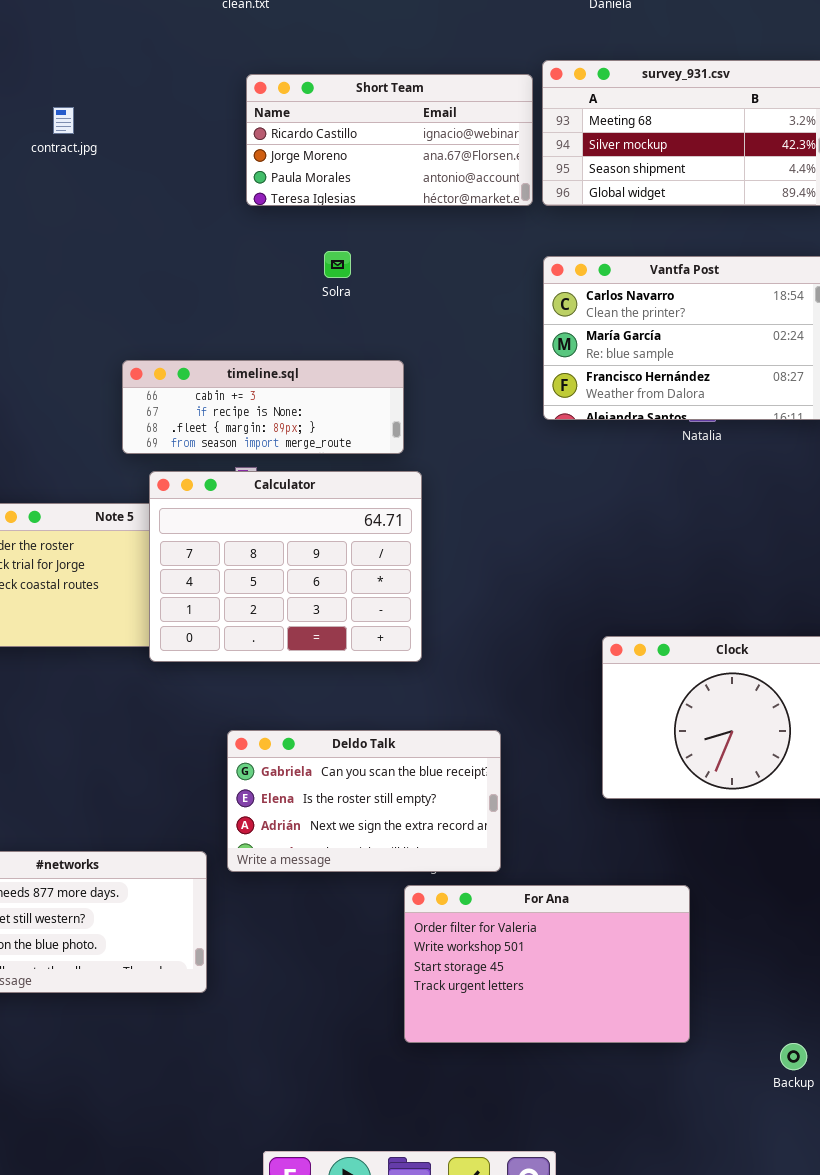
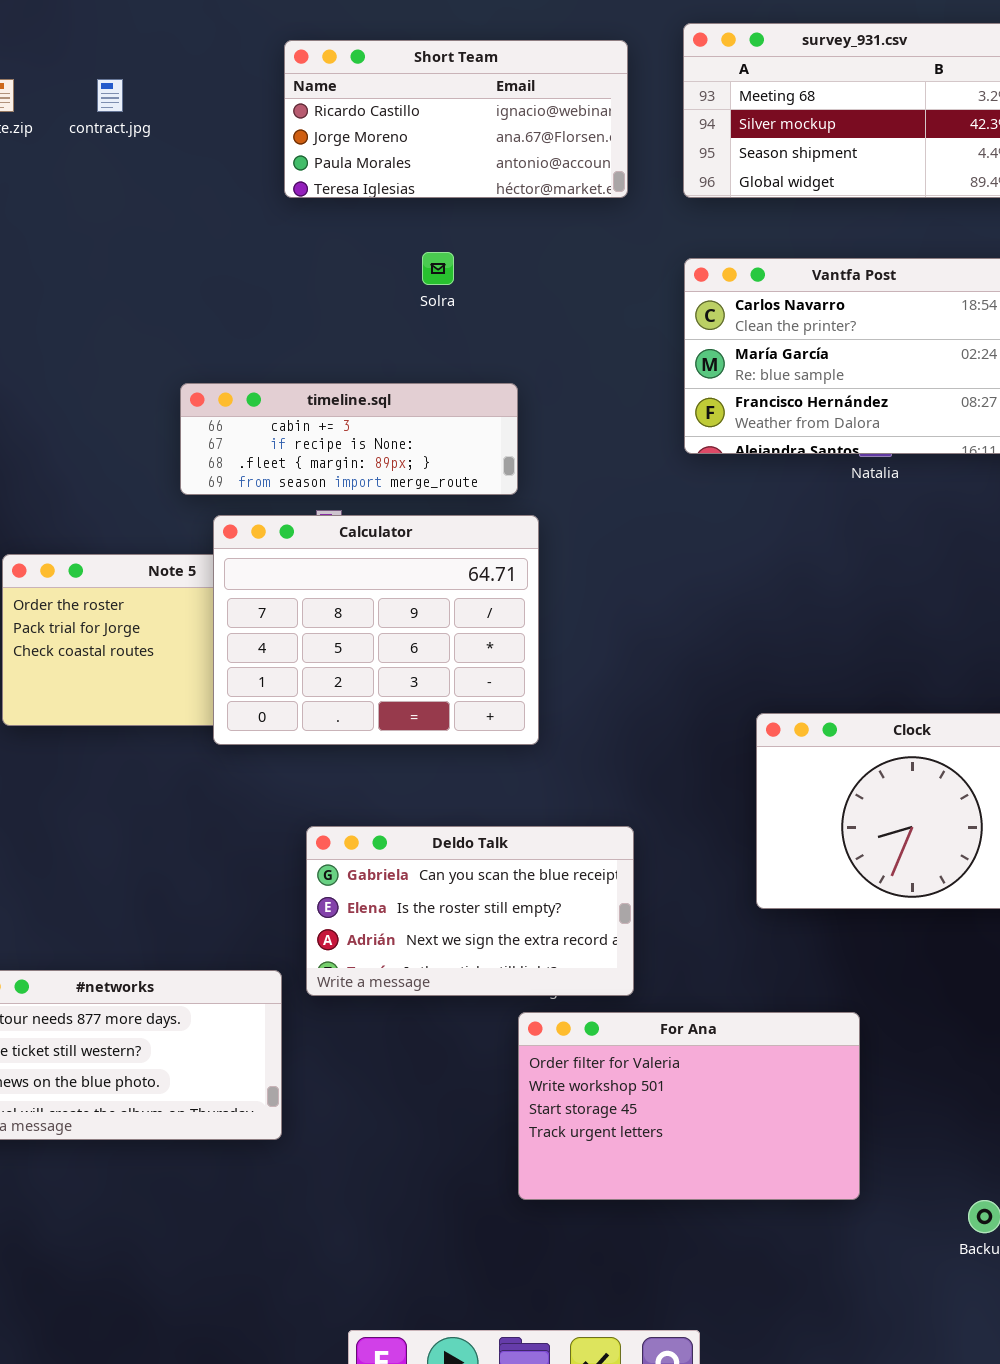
Short Team: [246,74,533,206] -> [284,40,628,198], moved

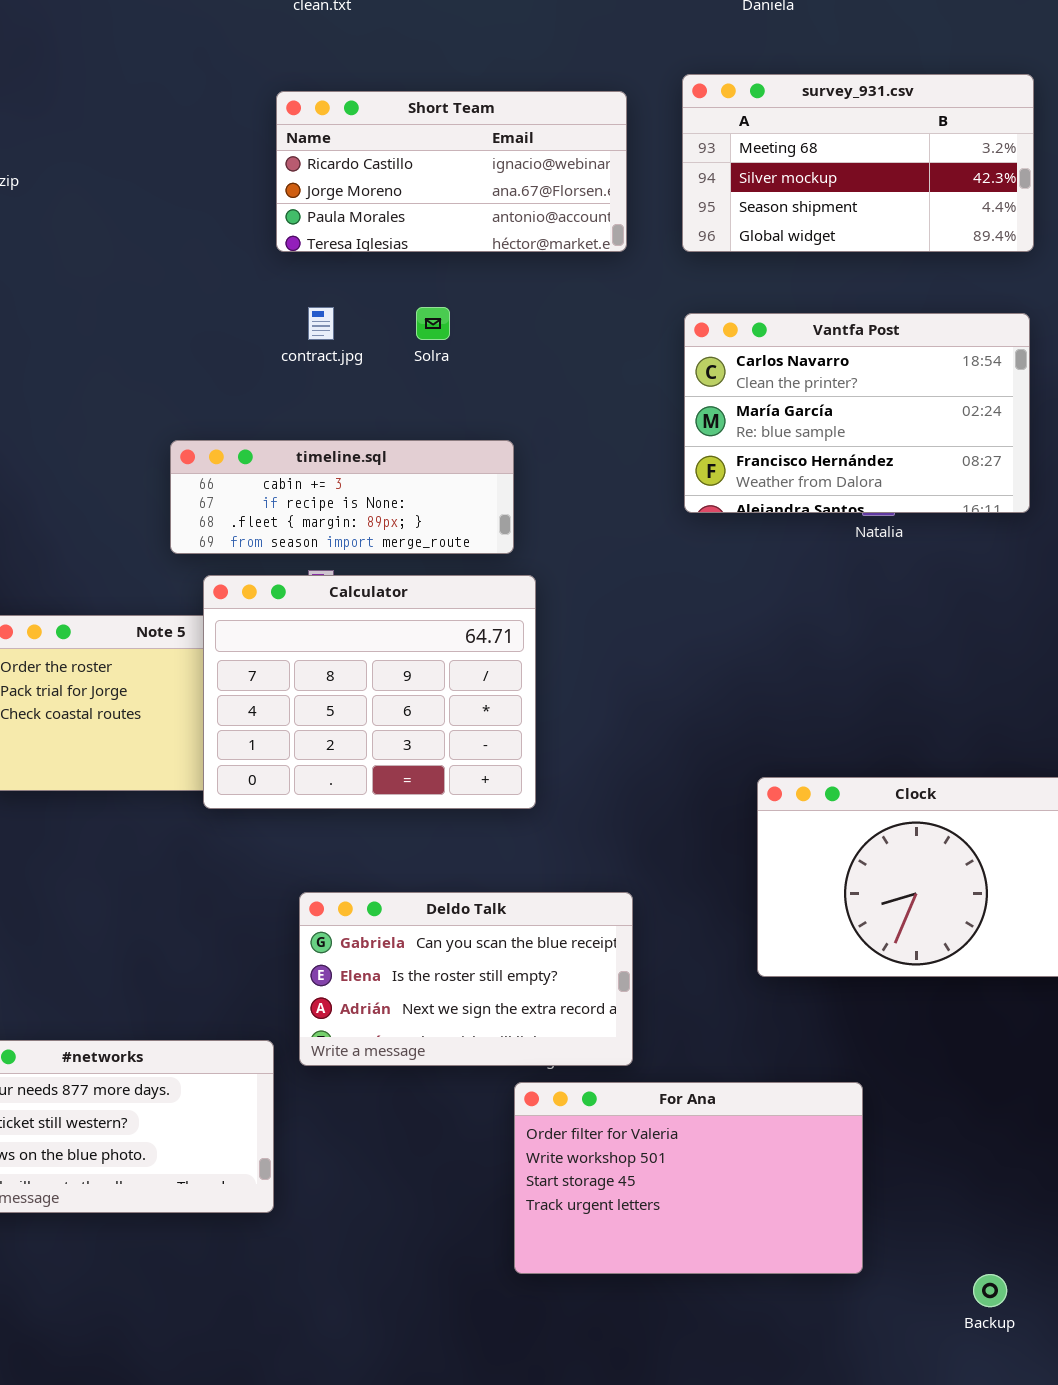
contract.jpg: [97,79,123,112] -> [308,307,334,340], moved

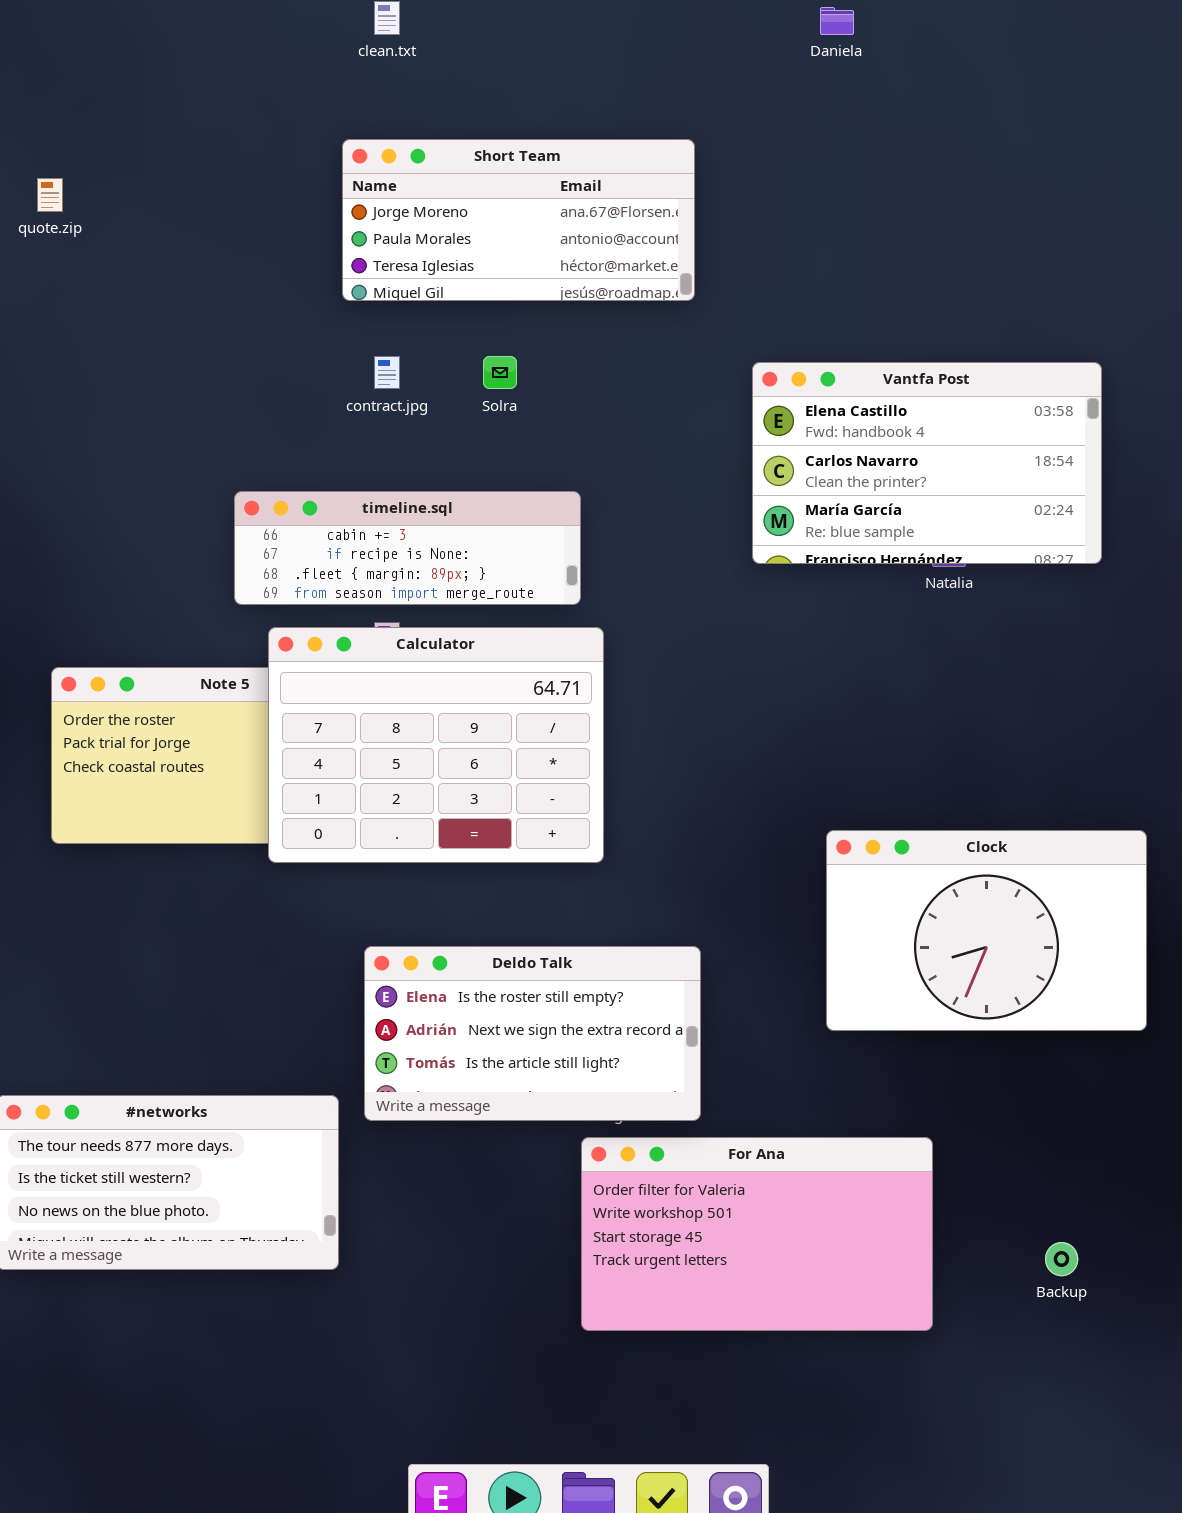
survey_931.csv: [682,74,1034,252] -> none, closed
Short Team: [276,91,627,252] -> [342,139,695,301], scrolled down 1 row
Vantfa Post: [684,313,1030,513] -> [752,362,1102,564], scrolled up 1 row
Deldo Talk: [299,892,633,1066] -> [364,946,701,1121], scrolled down 1 row
Backup: [973,1274,1007,1307] -> [1045,1242,1078,1276], moved

